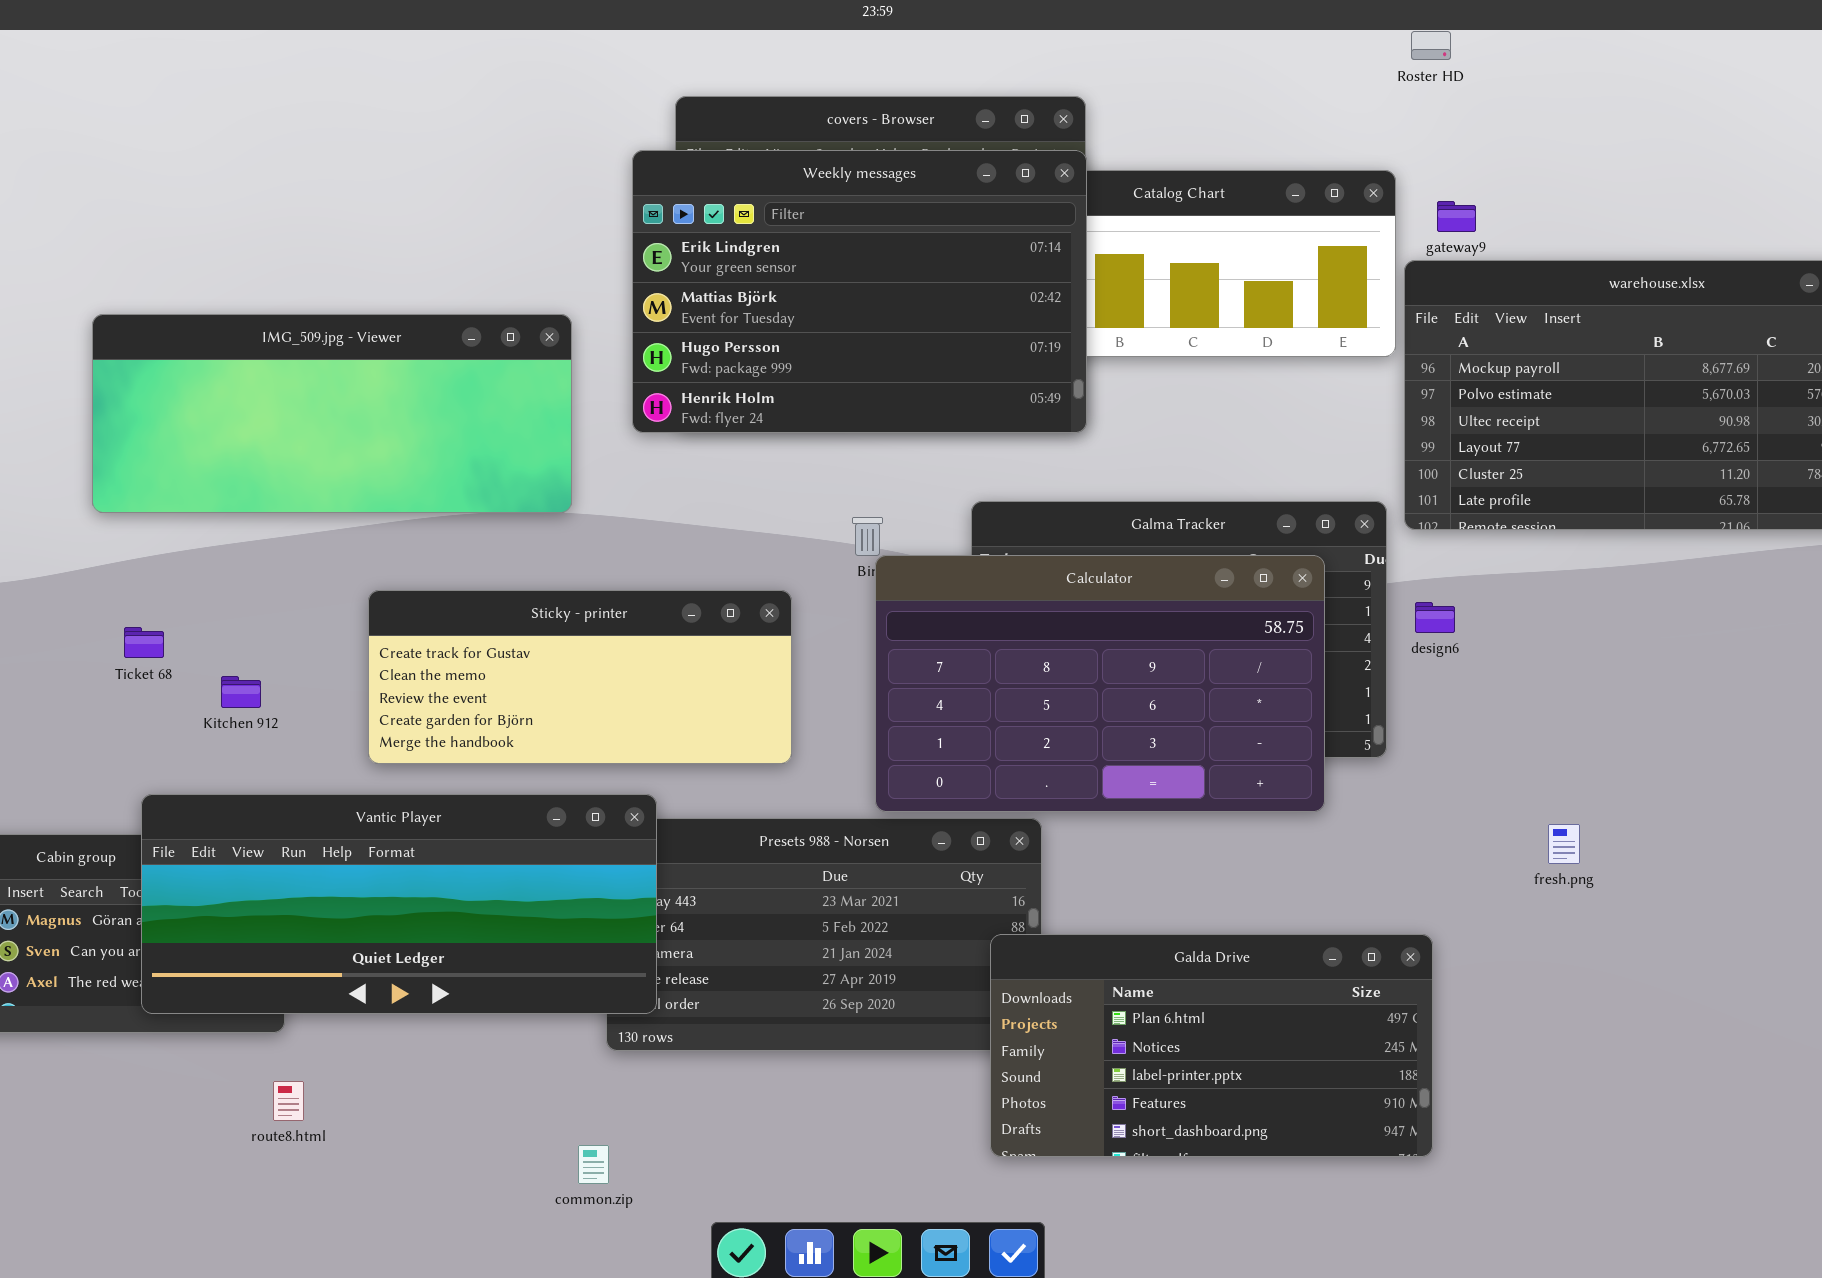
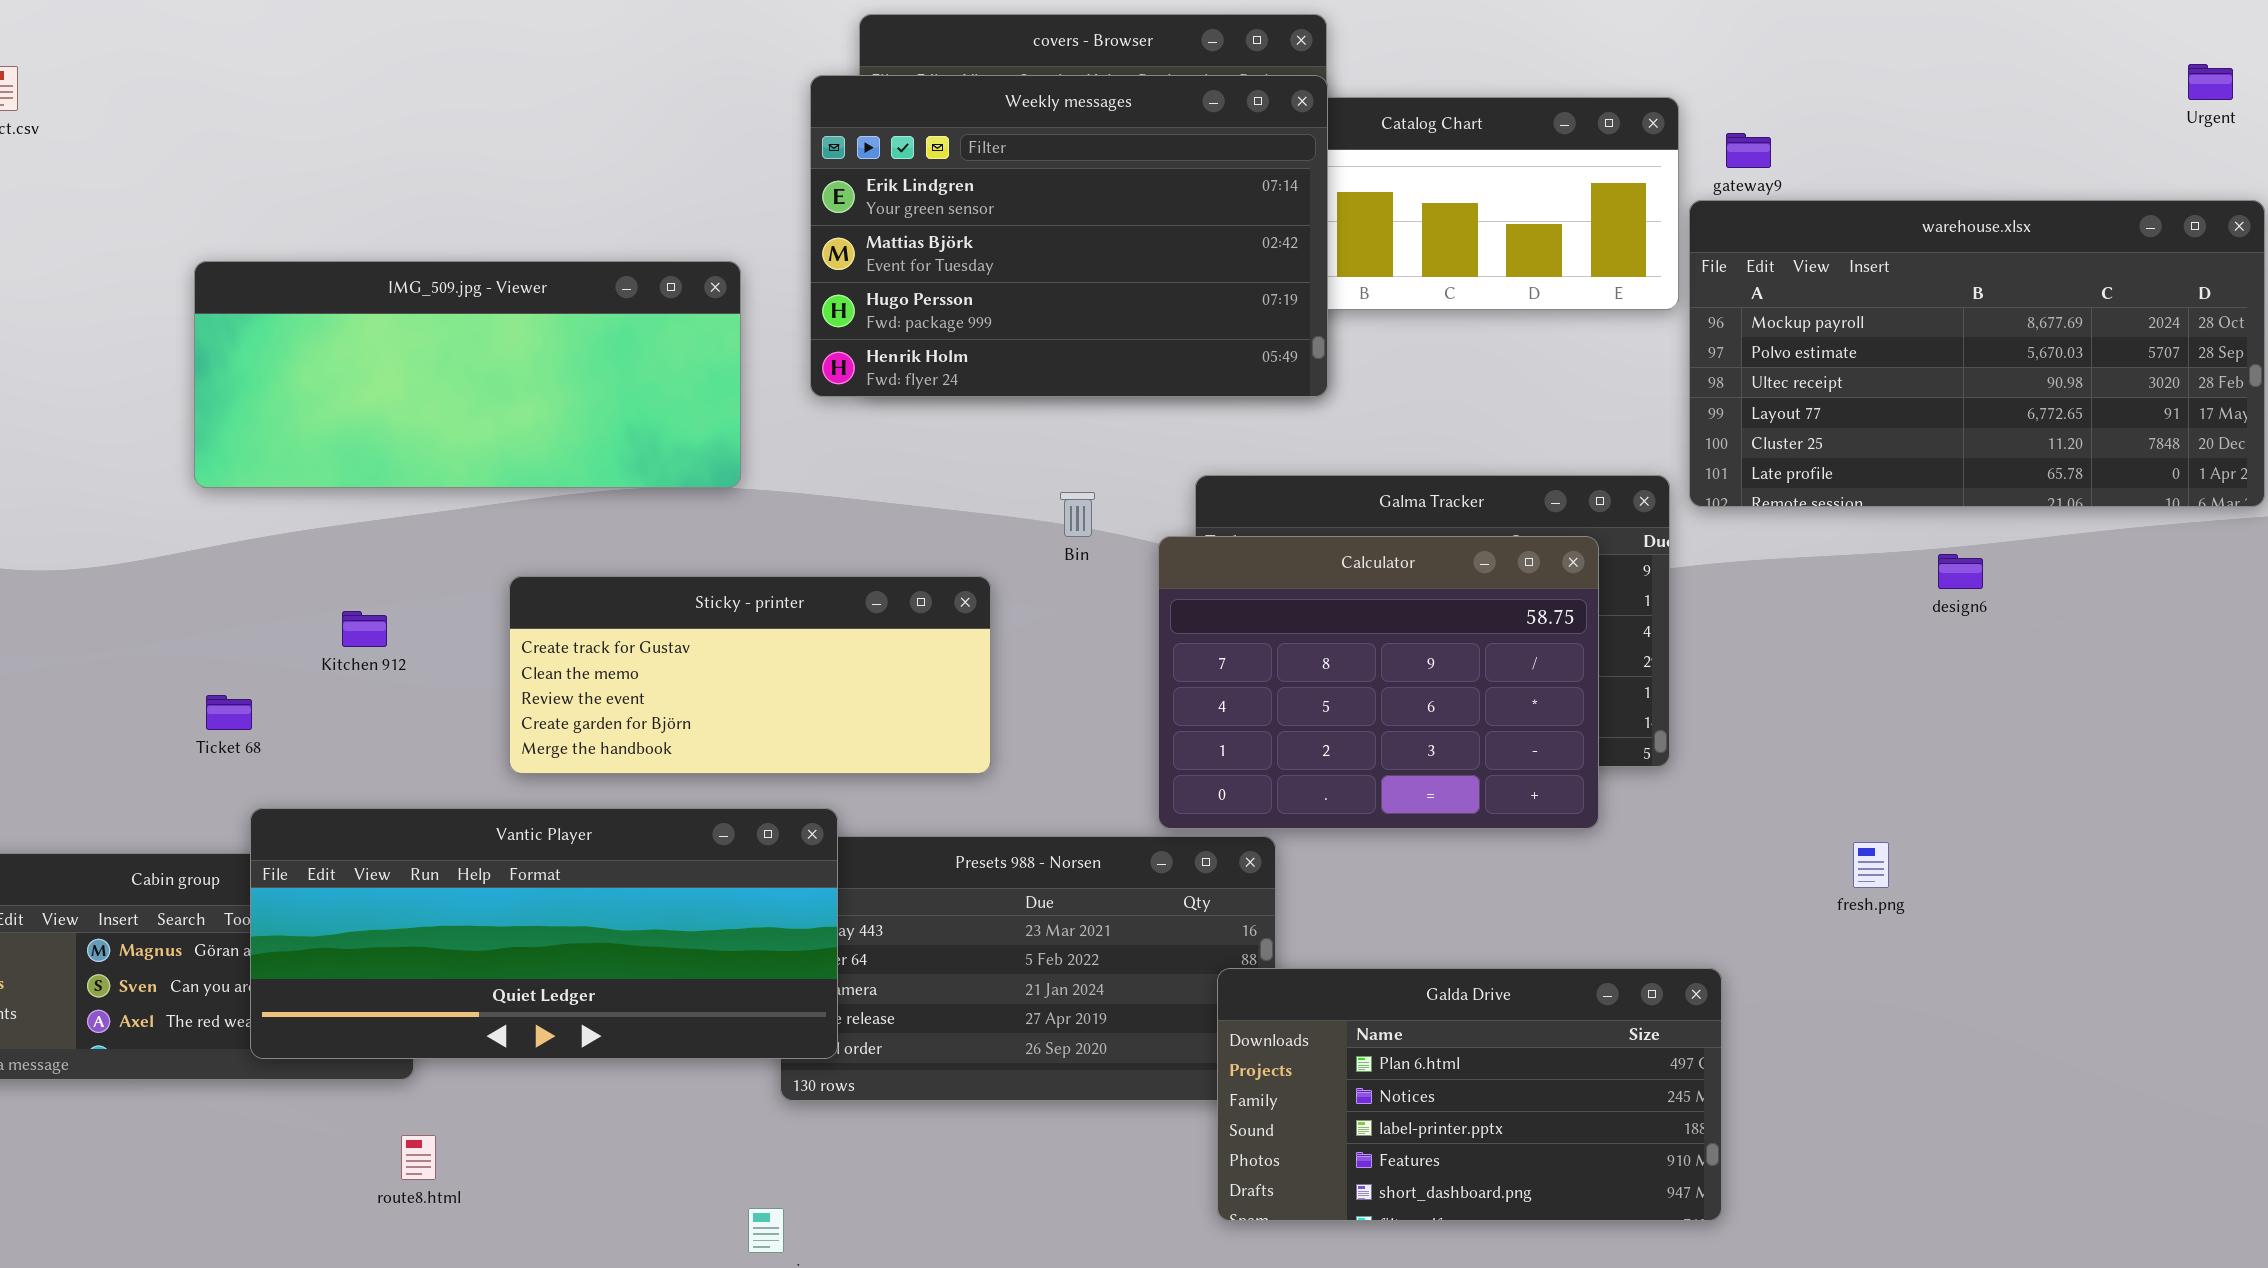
Calculator: [875,555,1325,812] -> [1158,536,1599,829], resized
design6: [1415,602,1455,633] -> [1938,554,1983,589], moved
Ticket 68: [124,627,164,658] -> [206,695,252,730], moved
Kitchen 912: [221,676,261,708] -> [342,611,387,647], moved

